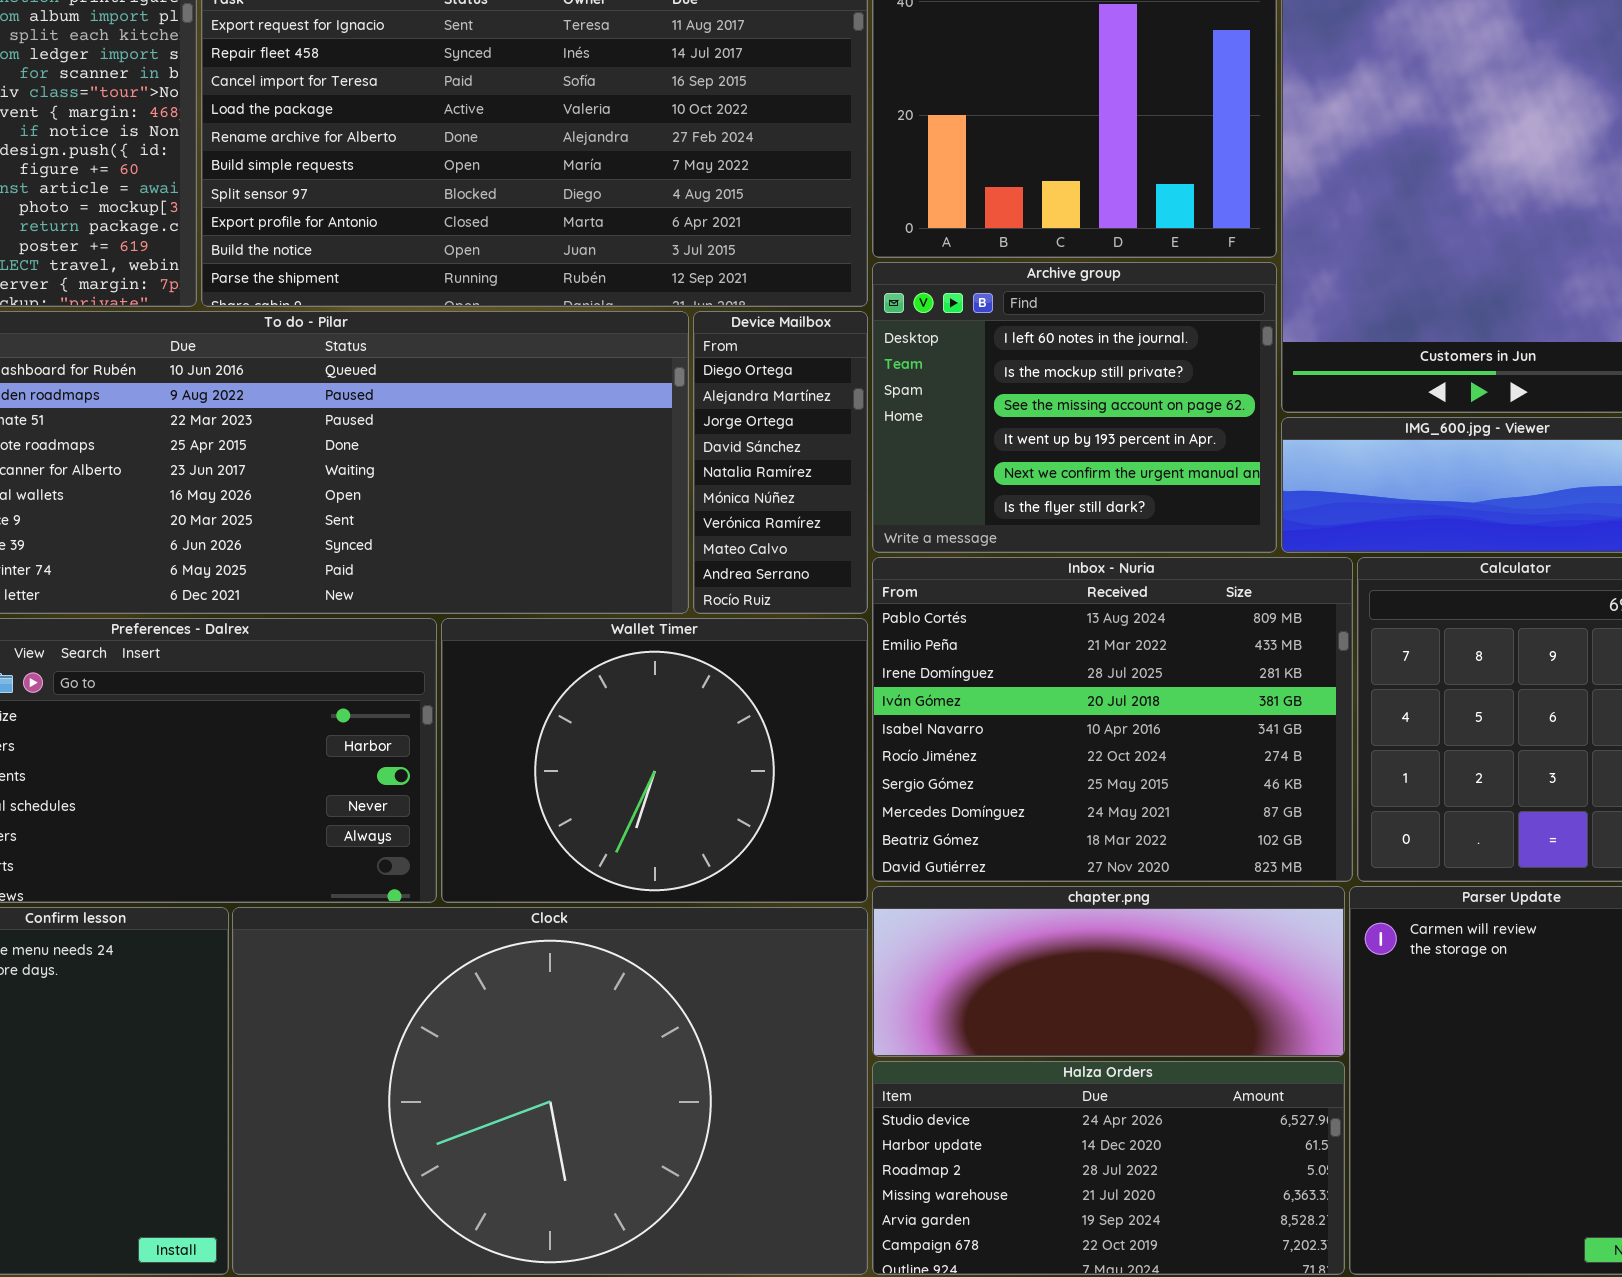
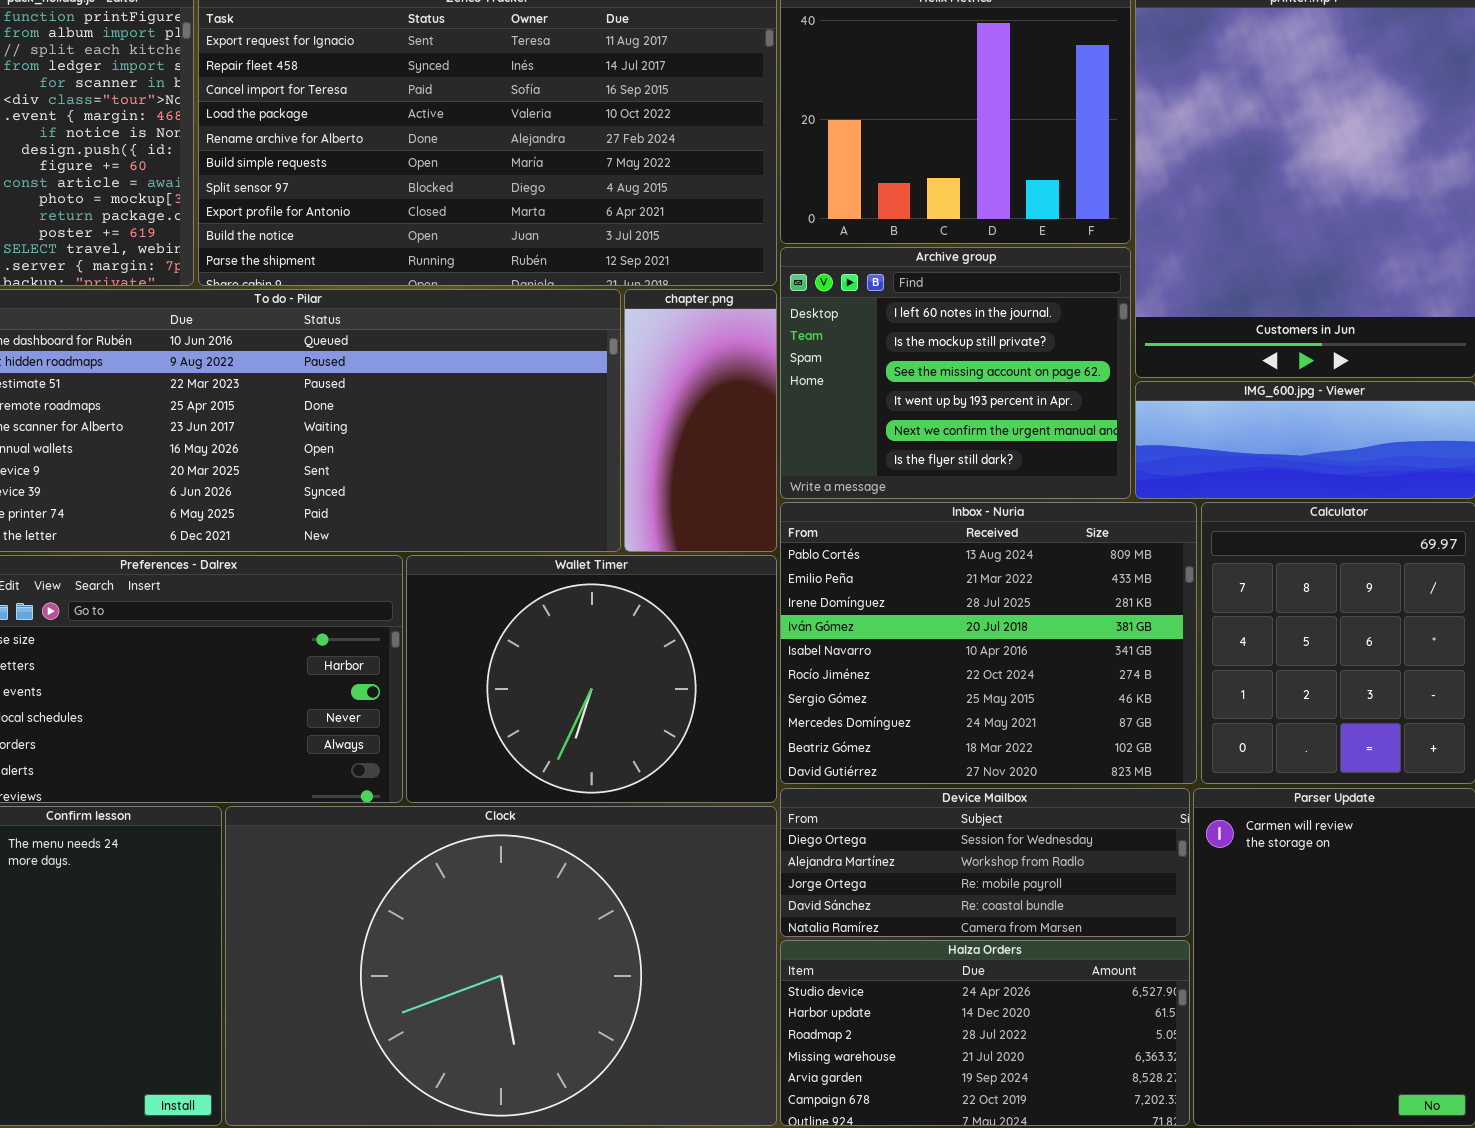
Device Mailbox: [693,311,868,614] -> [780,788,1190,937], moved, resized
chapter.png: [872,886,1345,1057] -> [624,289,777,552], moved, resized

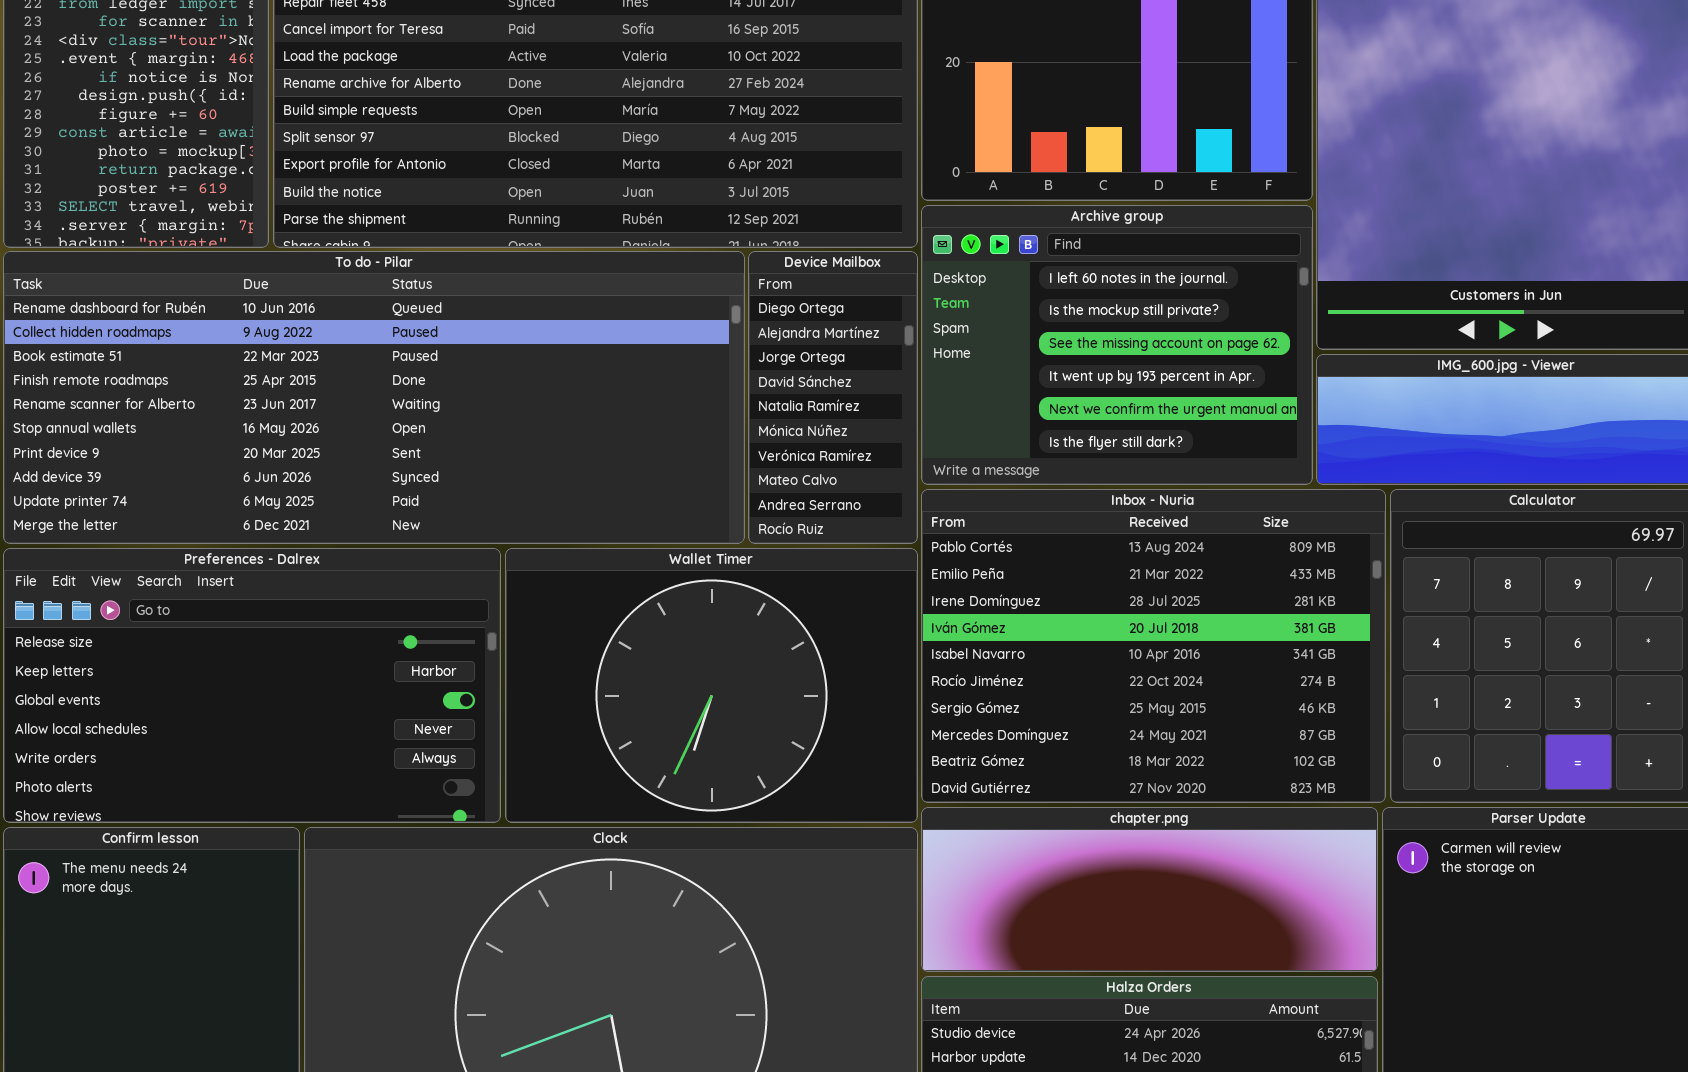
chapter.png: [624,289,777,552] -> [921,807,1378,972], moved, resized
Device Mailbox: [780,788,1190,937] -> [748,251,918,544], moved, resized

